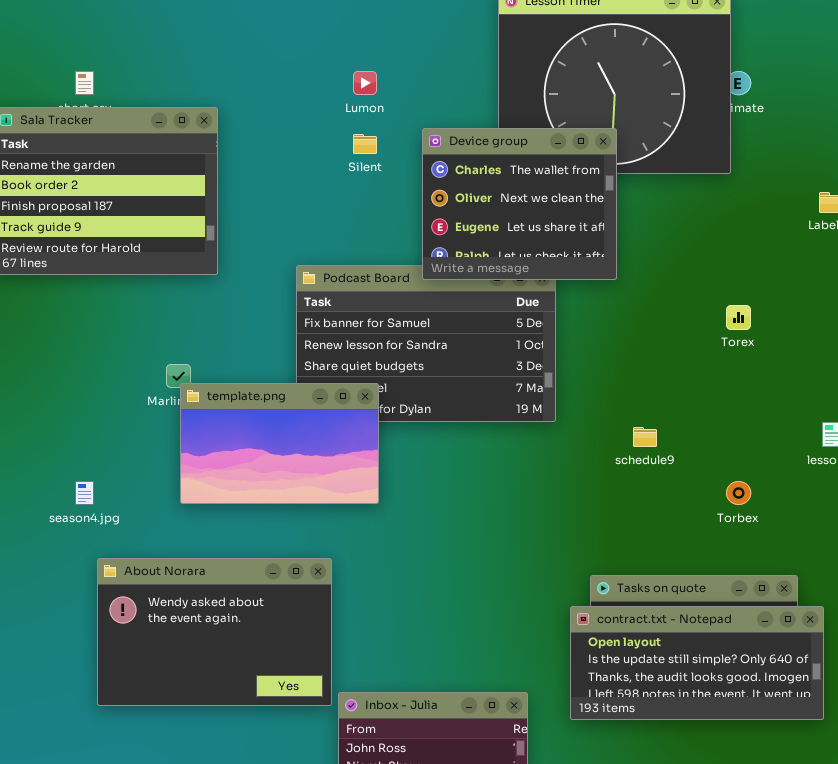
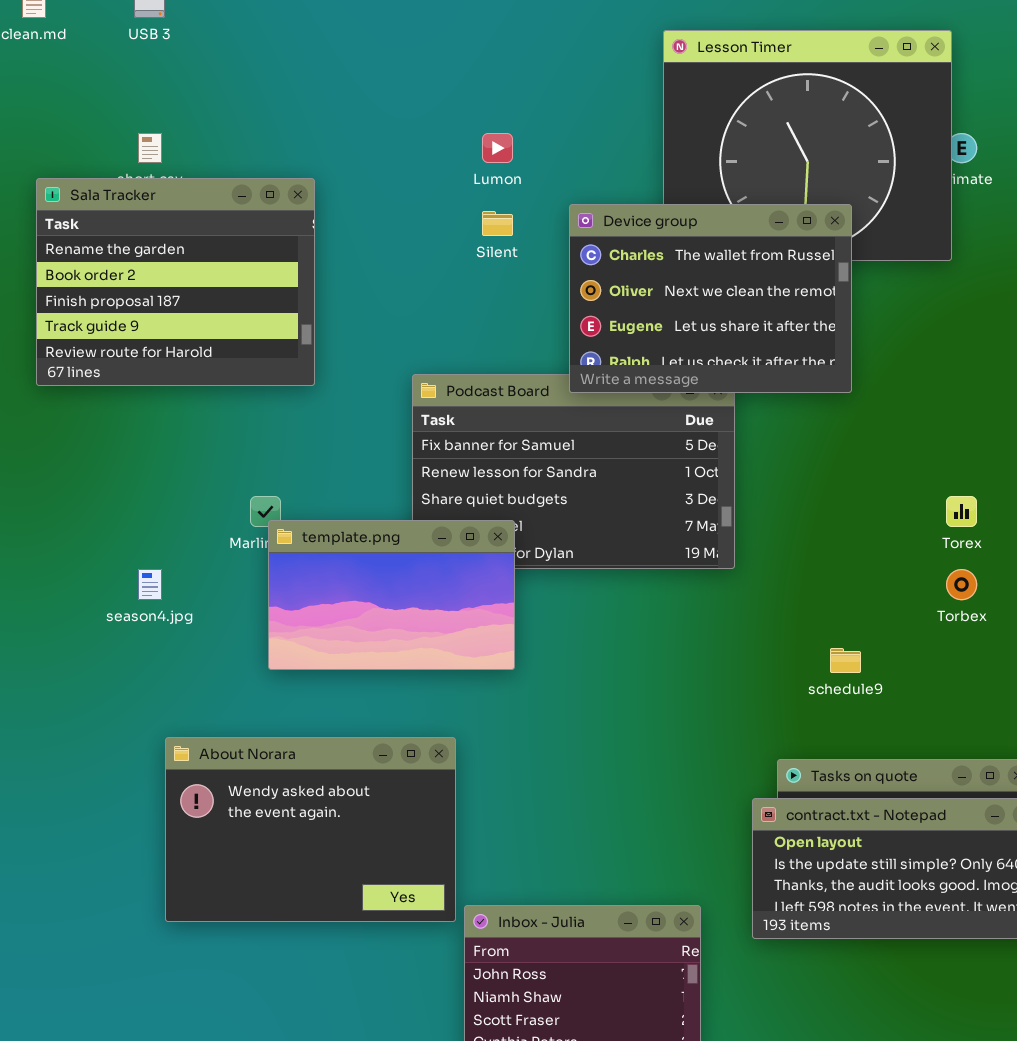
Device group: [422,128,617,280] -> [569,204,852,393], resized
Torex: [726,305,751,330] -> [946,496,977,527], moved
schedule9: [633,427,657,447] -> [830,648,861,673], moved
season4.jpg: [75,481,94,505] -> [138,569,162,600], moved
Torbex: [726,481,751,505] -> [946,569,977,600], moved

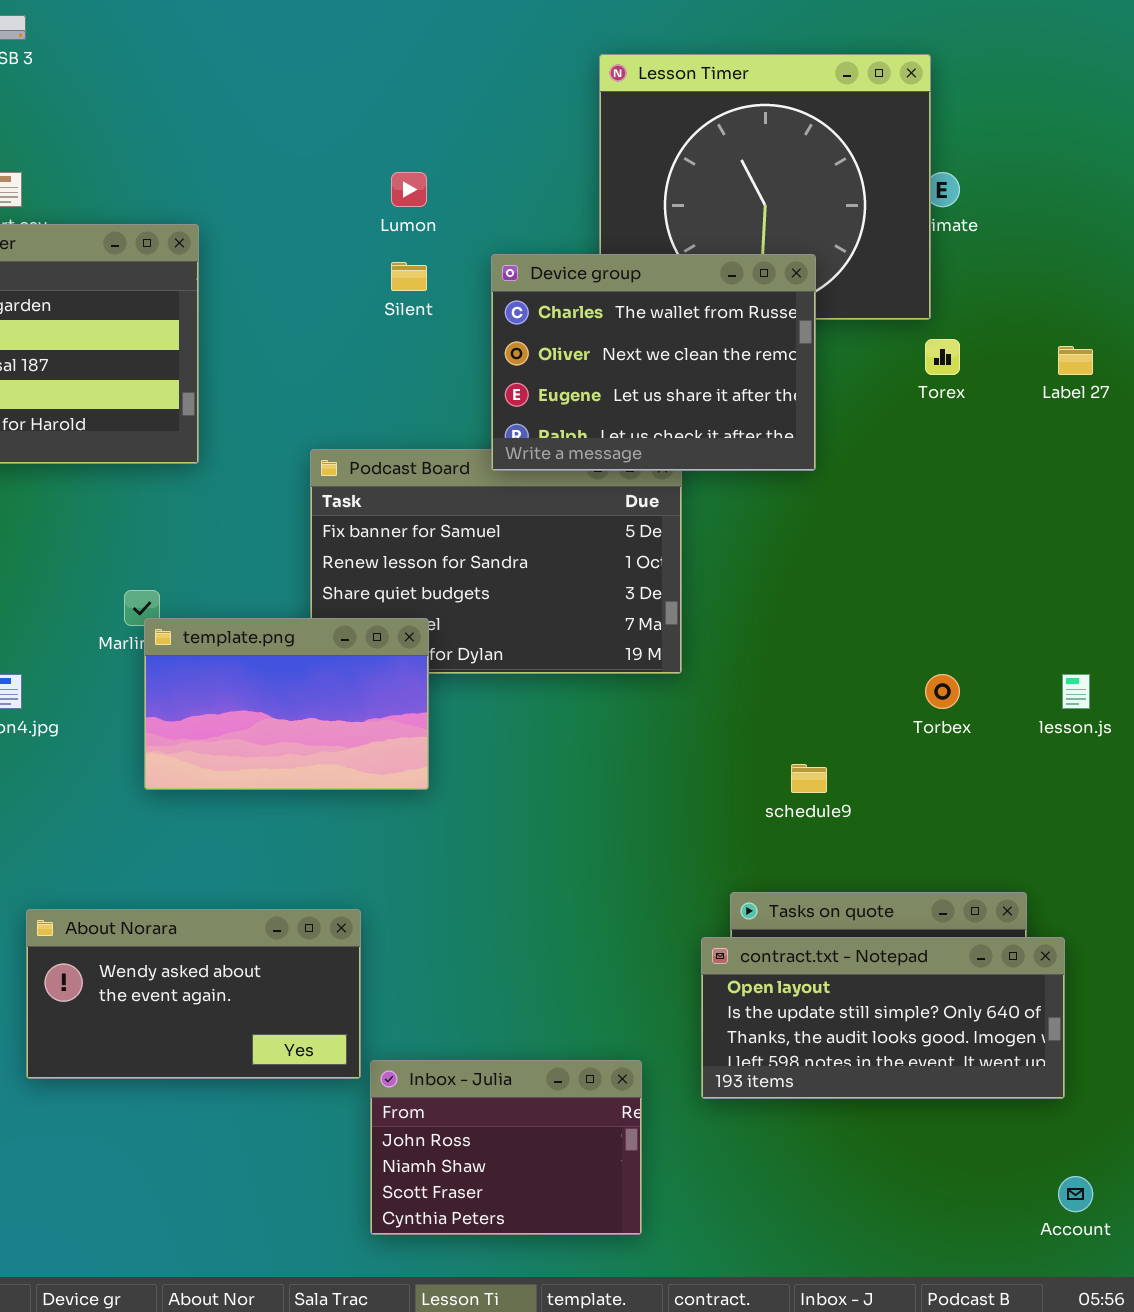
Torex: [946,496,977,527] -> [925,339,960,375], moved
About Norara: [165,737,456,922] -> [26,909,361,1079], resized

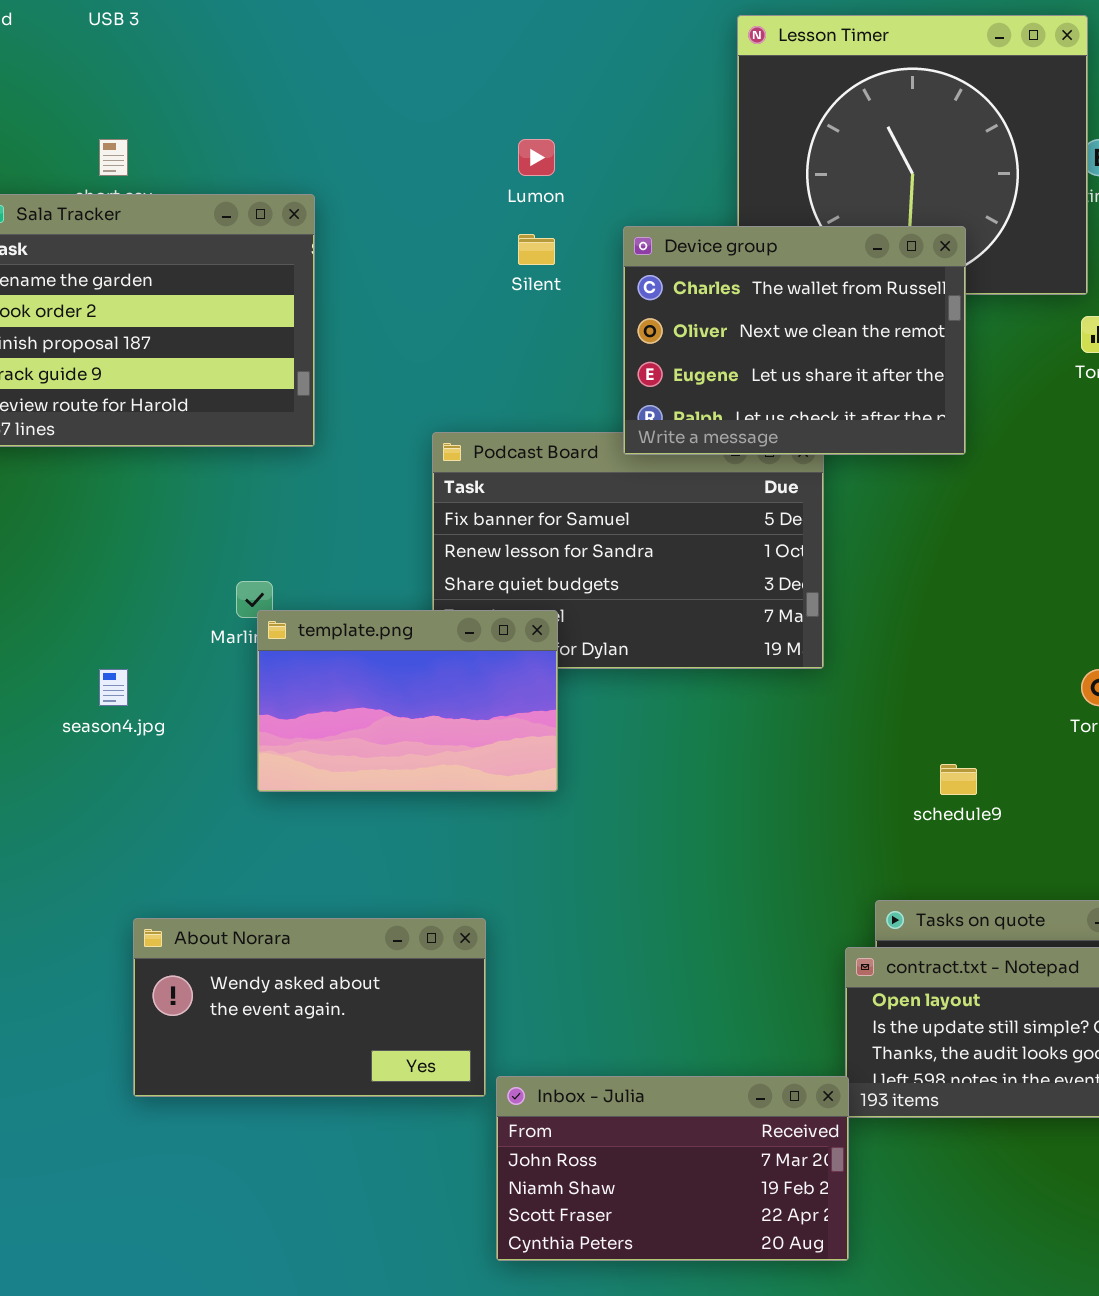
Inbox - Julia: [370,1060,642,1235] -> [496,1076,849,1261], resized

